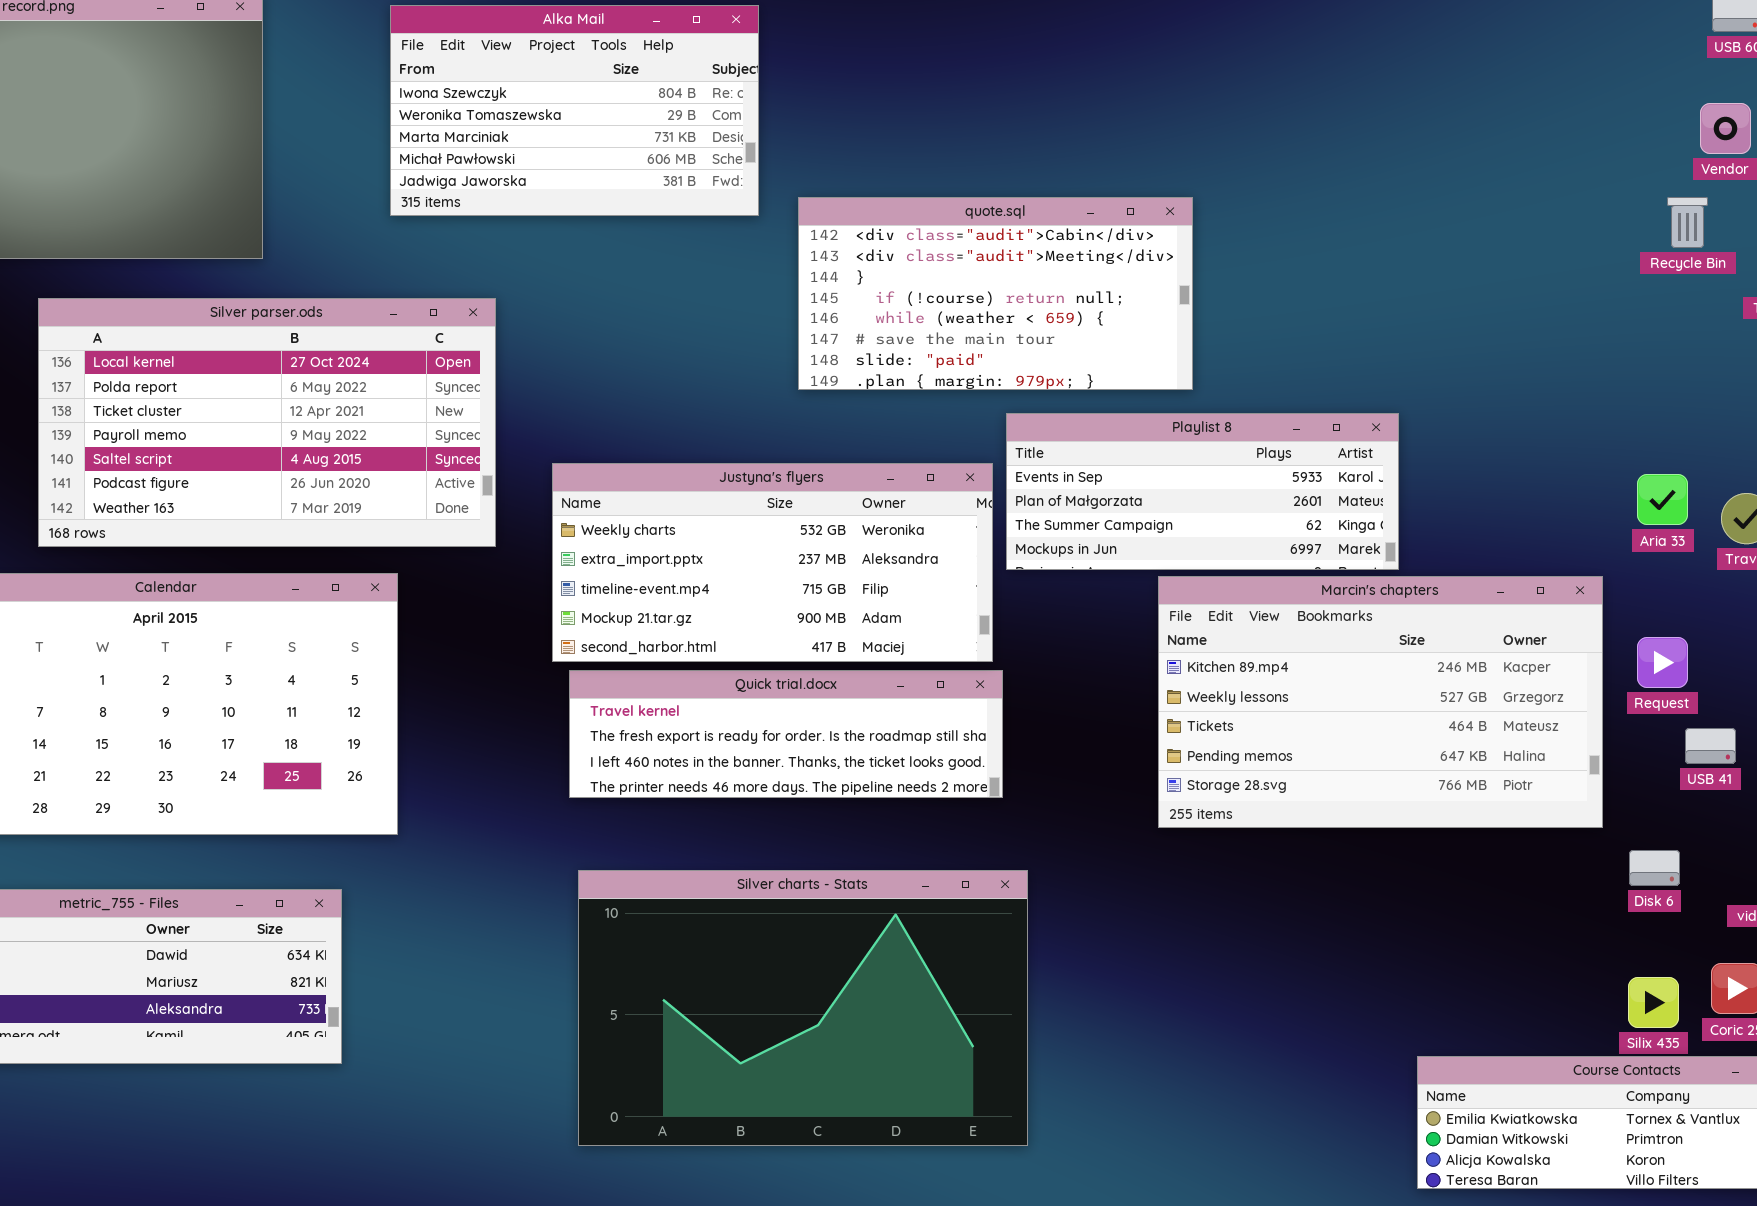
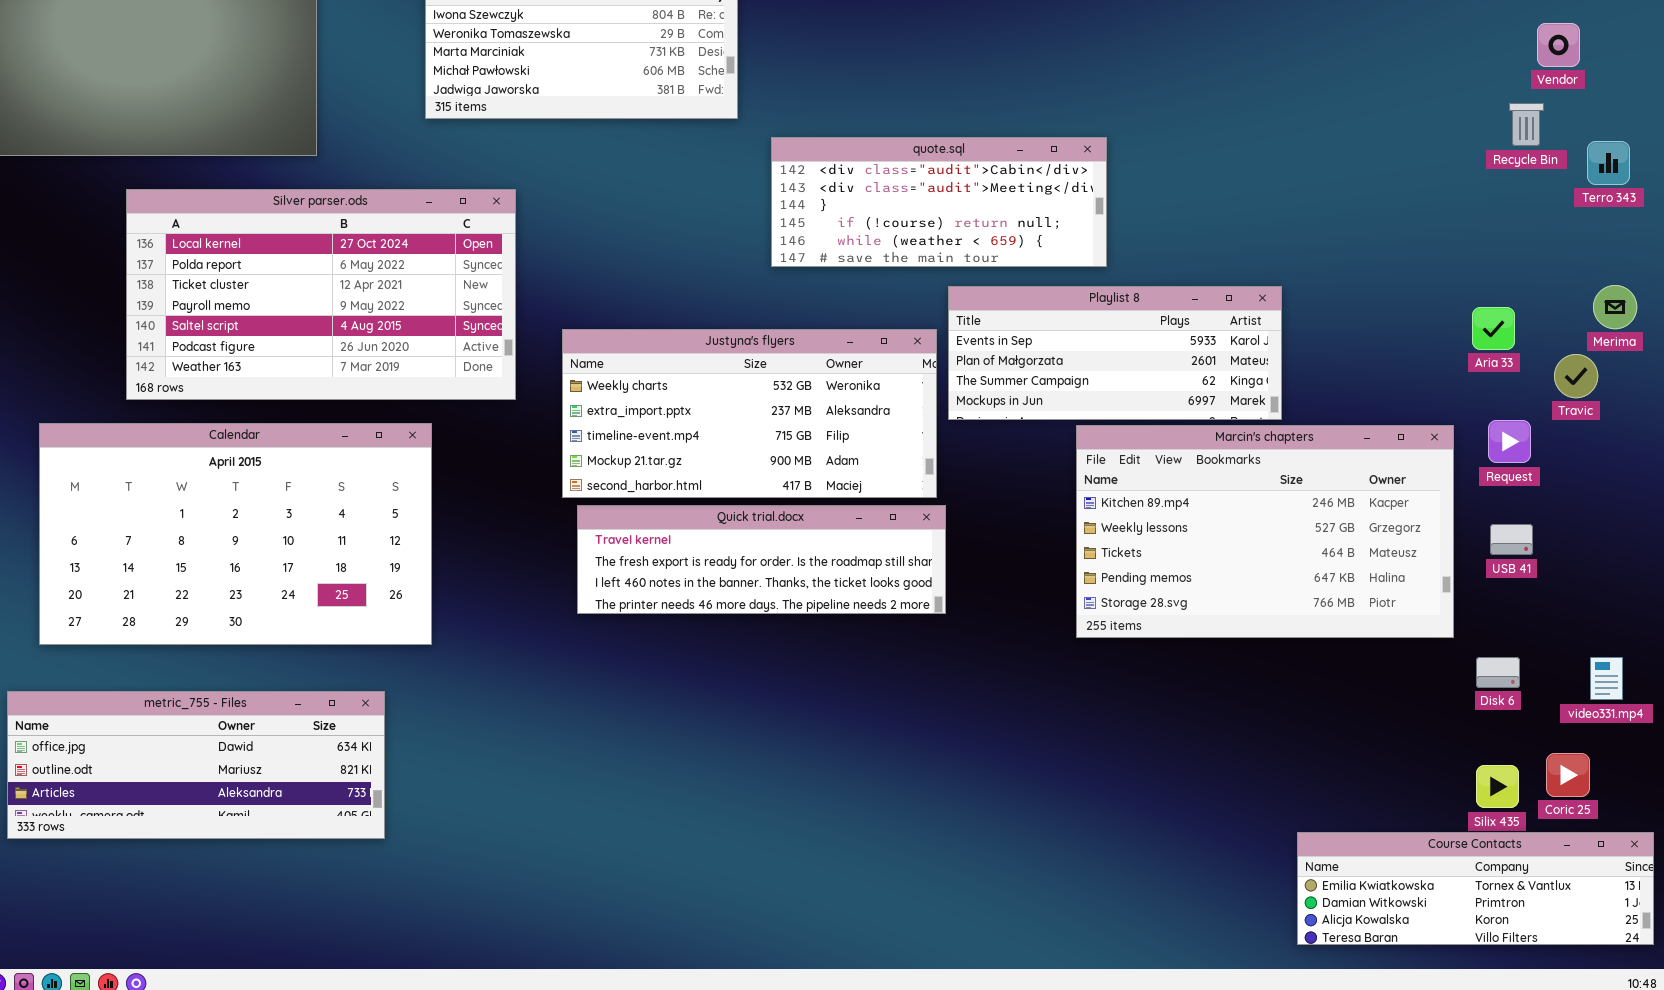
quote.sql: [798,197,1193,390] -> [771,137,1107,267], resized
Aria 33: [1637,474,1688,525] -> [1472,307,1515,350], moved
Request: [1637,637,1688,688] -> [1488,420,1531,463], moved
USB 41: [1685,728,1736,764] -> [1490,524,1533,555], moved
Silver charts - Stats: [578,870,1028,1146] -> none, closed

